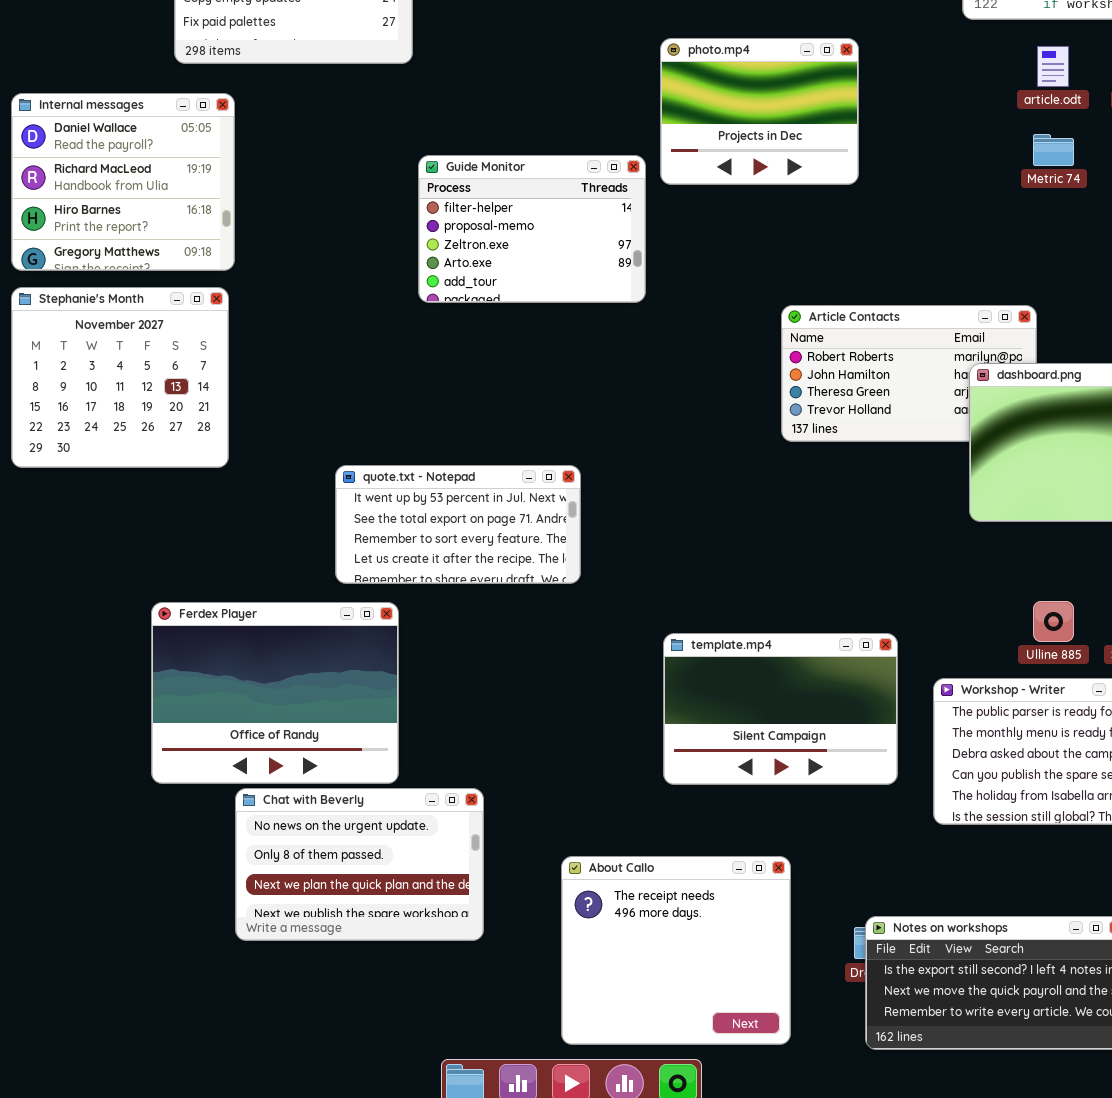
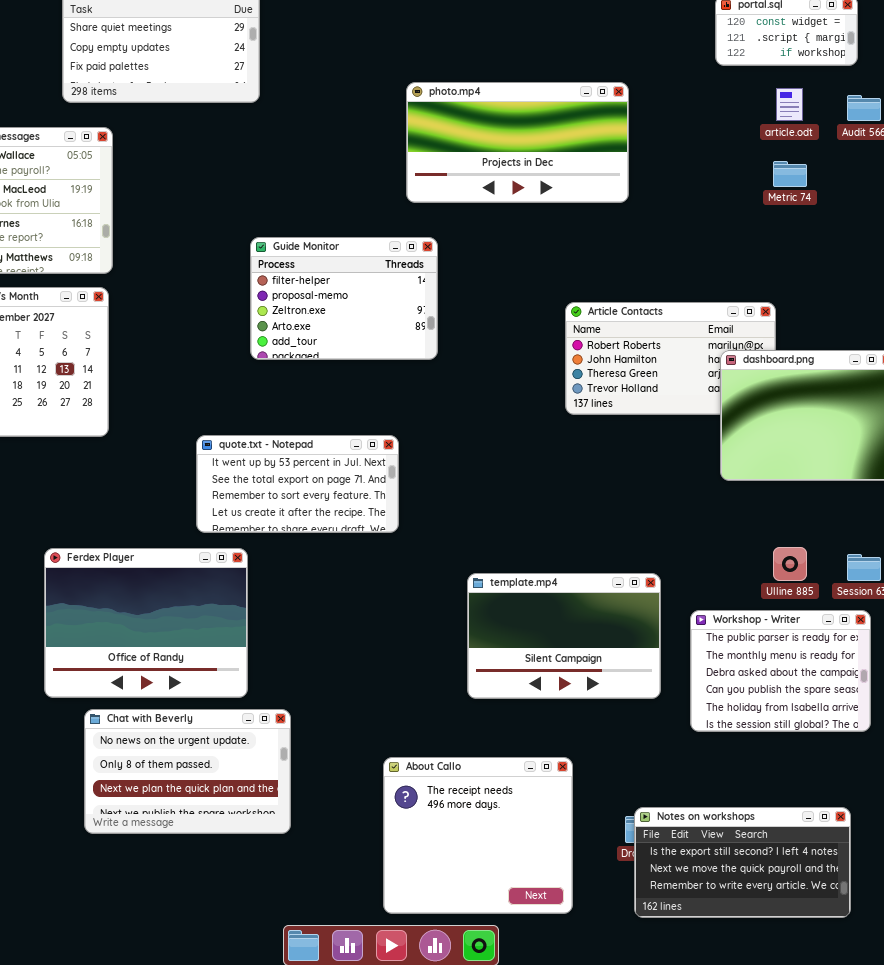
photo.mp4: [660,38,859,185] -> [406,82,629,203], resized
Guide Monitor: [418,155,646,303] -> [250,237,438,360], moved
Chat with Beverly: [235,788,484,941] -> [84,709,291,834], moved

